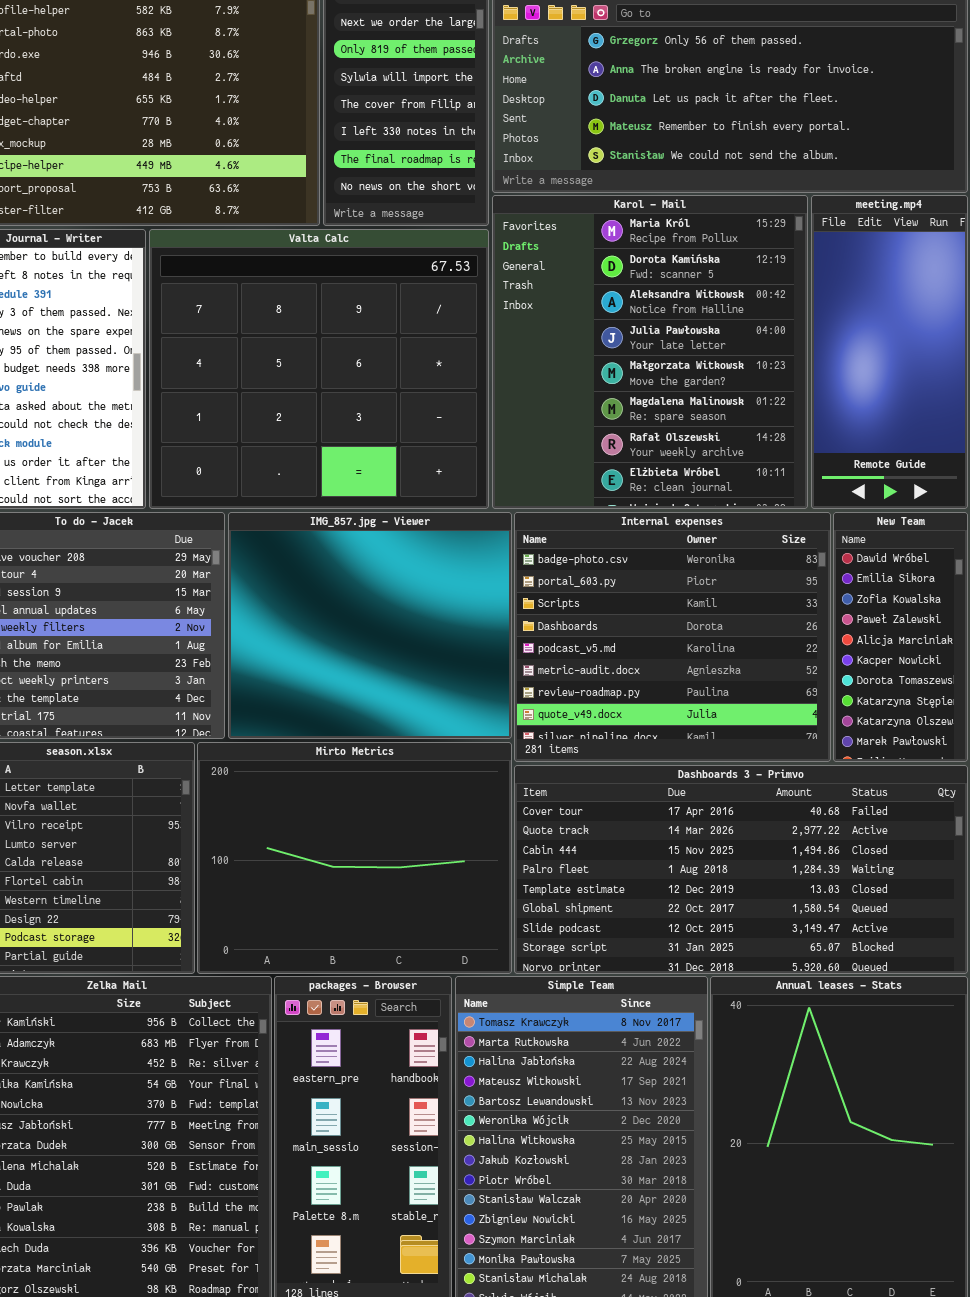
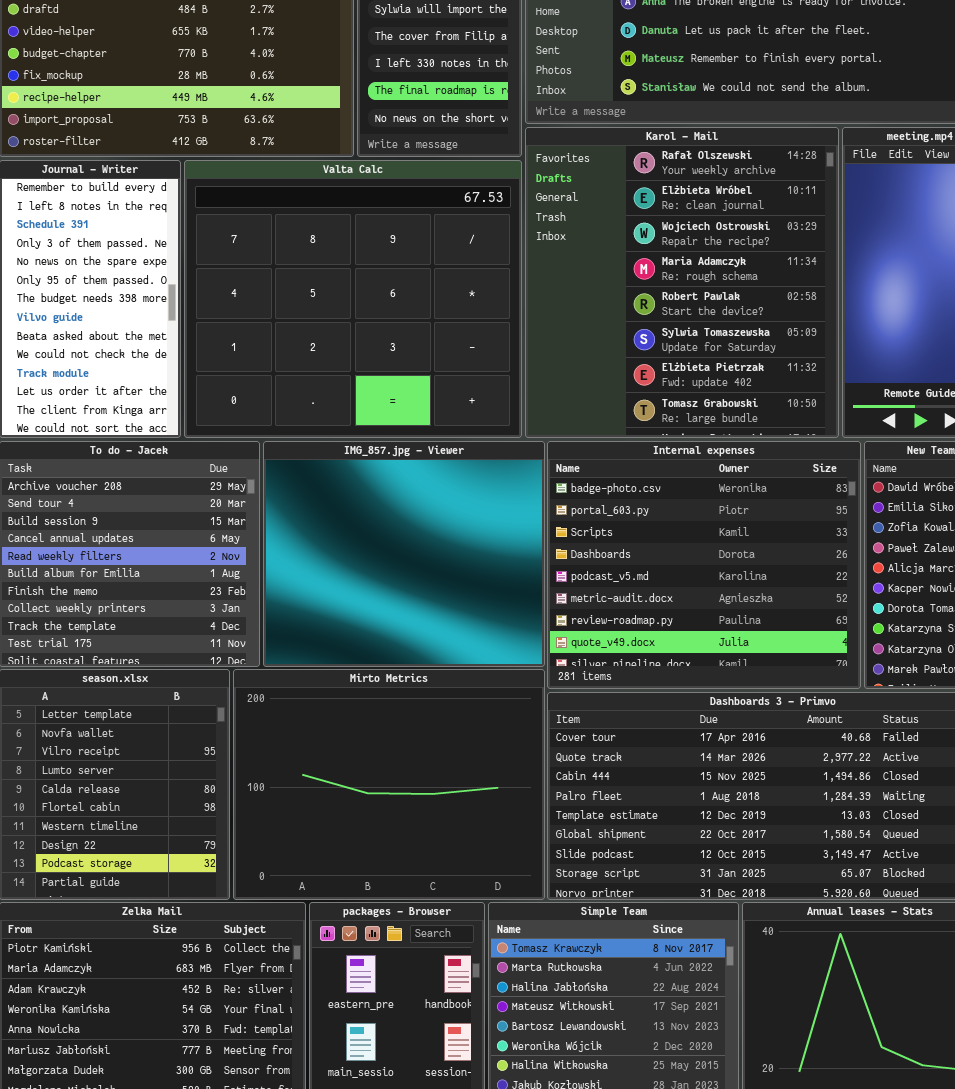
Karol - Mail: [492,195,808,509] -> [525,127,839,438], scrolled down 6 rows

